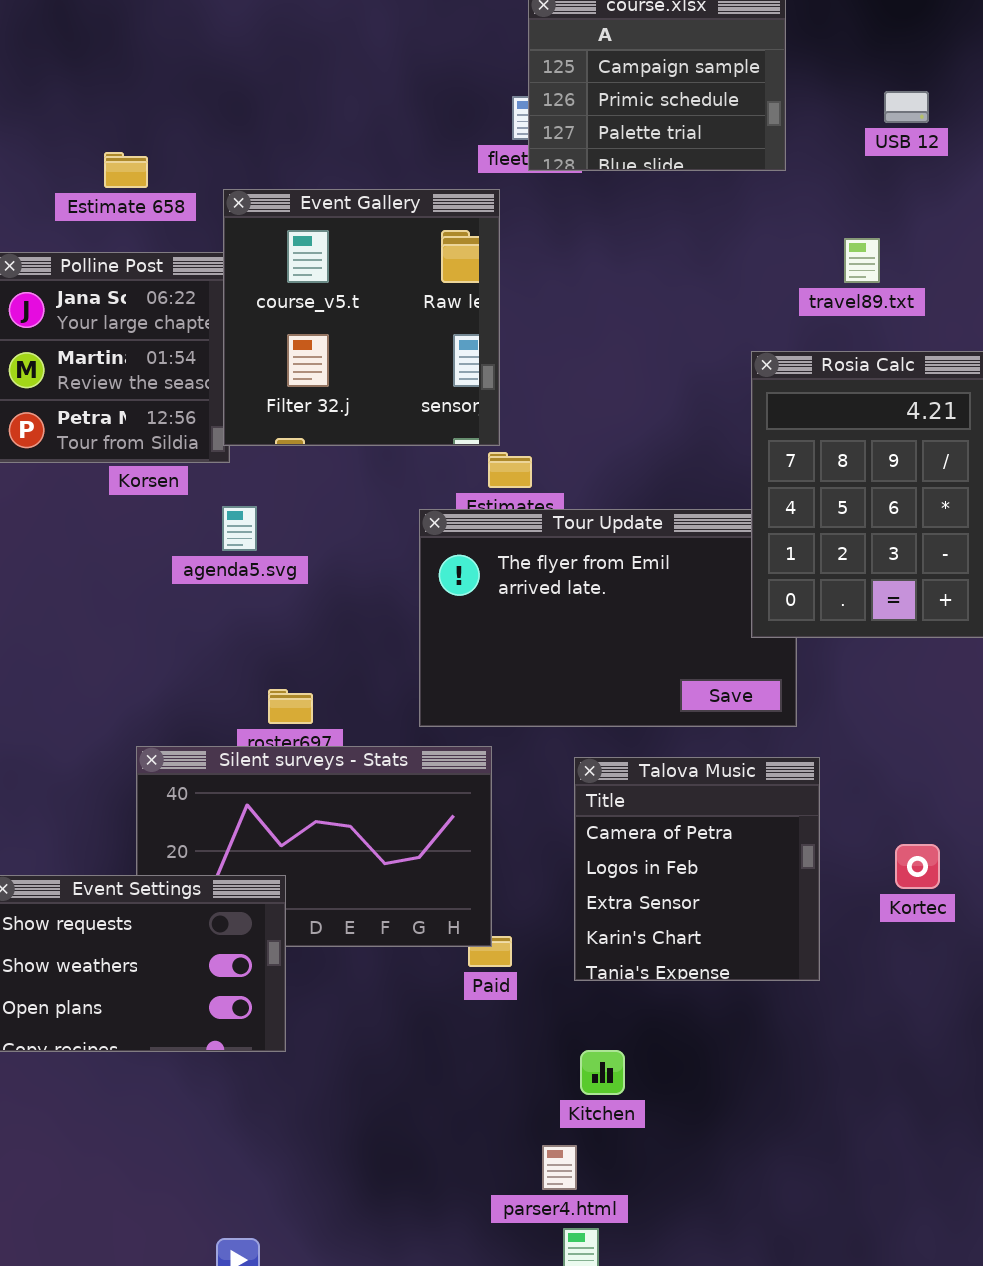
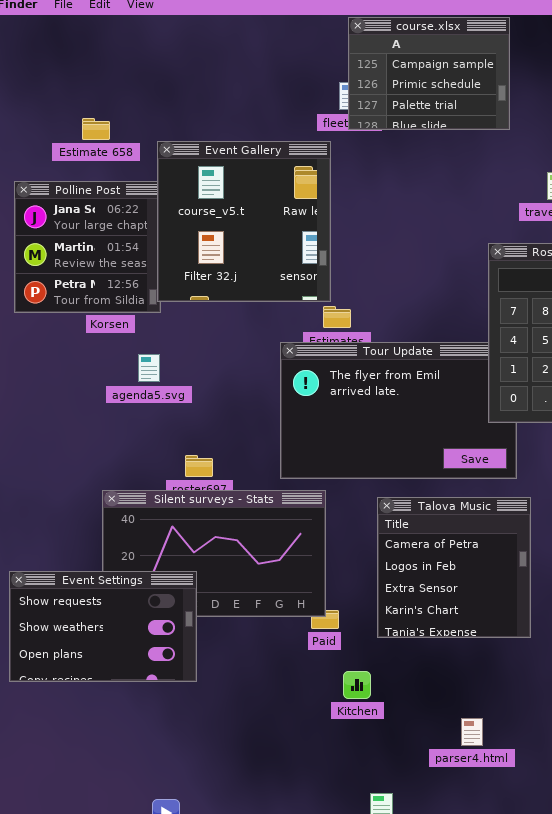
agenda5.svg: [222,506,257,551] -> [138,354,160,382], moved
Kitchen: [580,1050,625,1095] -> [343,671,371,699], moved
parser4.html: [542,1145,577,1190] -> [461,718,483,746], moved

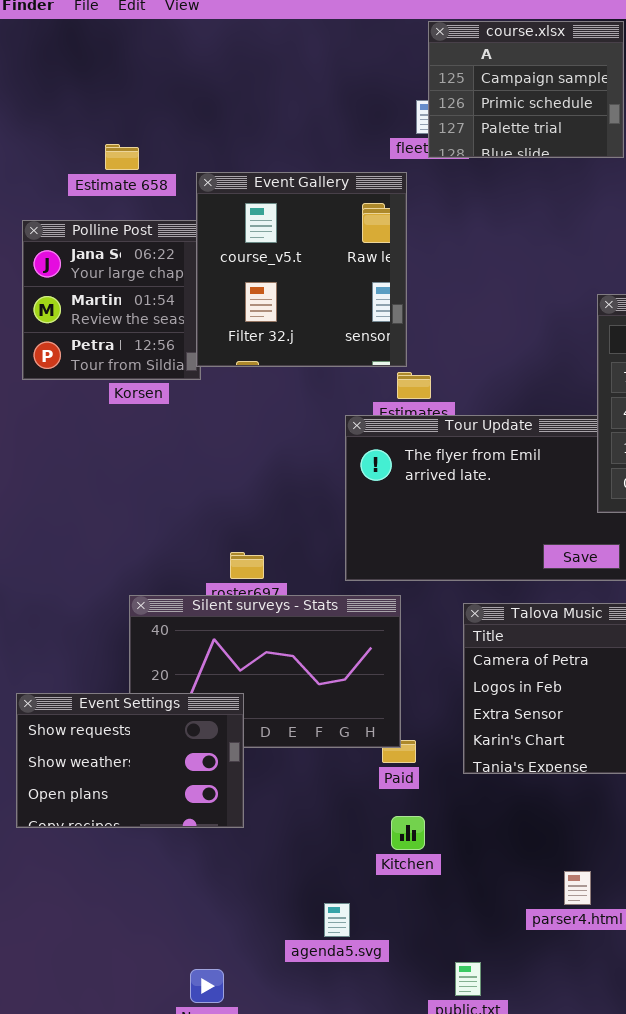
agenda5.svg: [138,354,160,382] -> [324,903,350,937], moved
Kitchen: [343,671,371,699] -> [391,816,425,850], moved

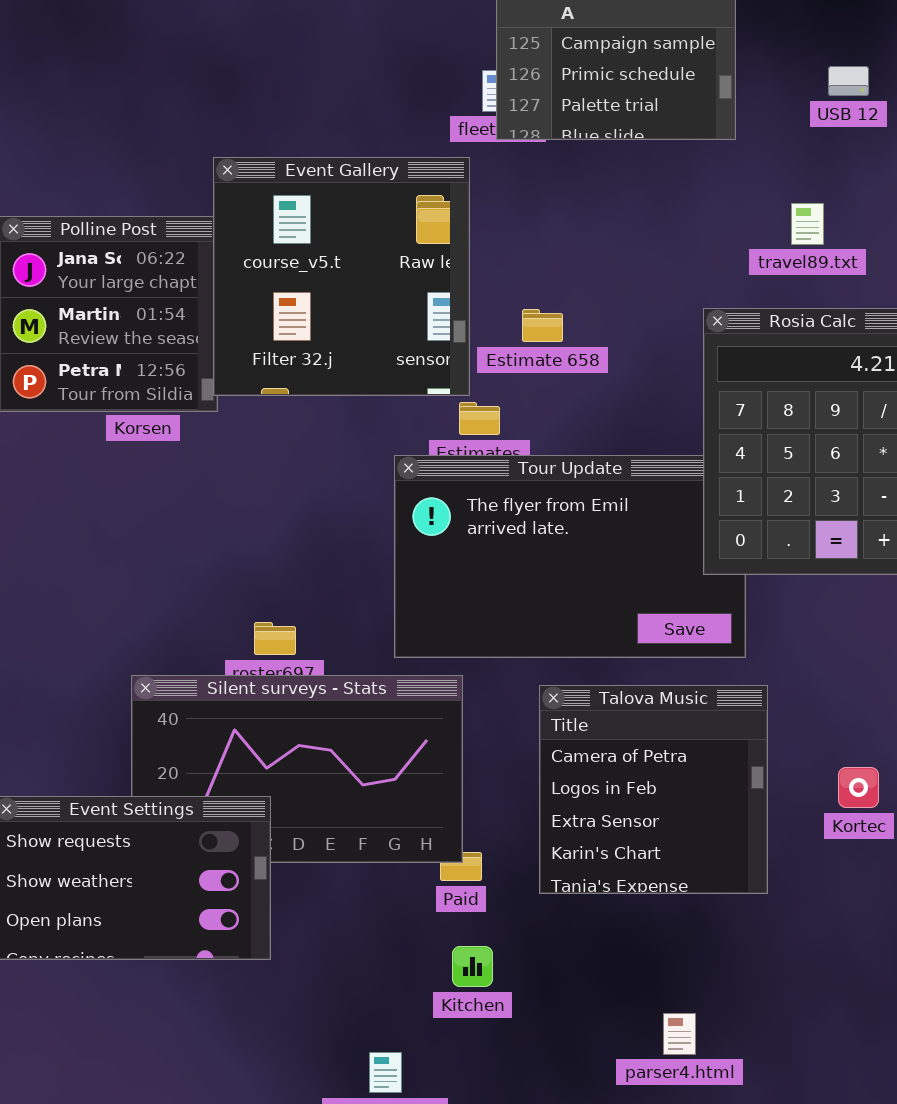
Estimate 658: [105,144,139,170] -> [522,309,563,342], moved

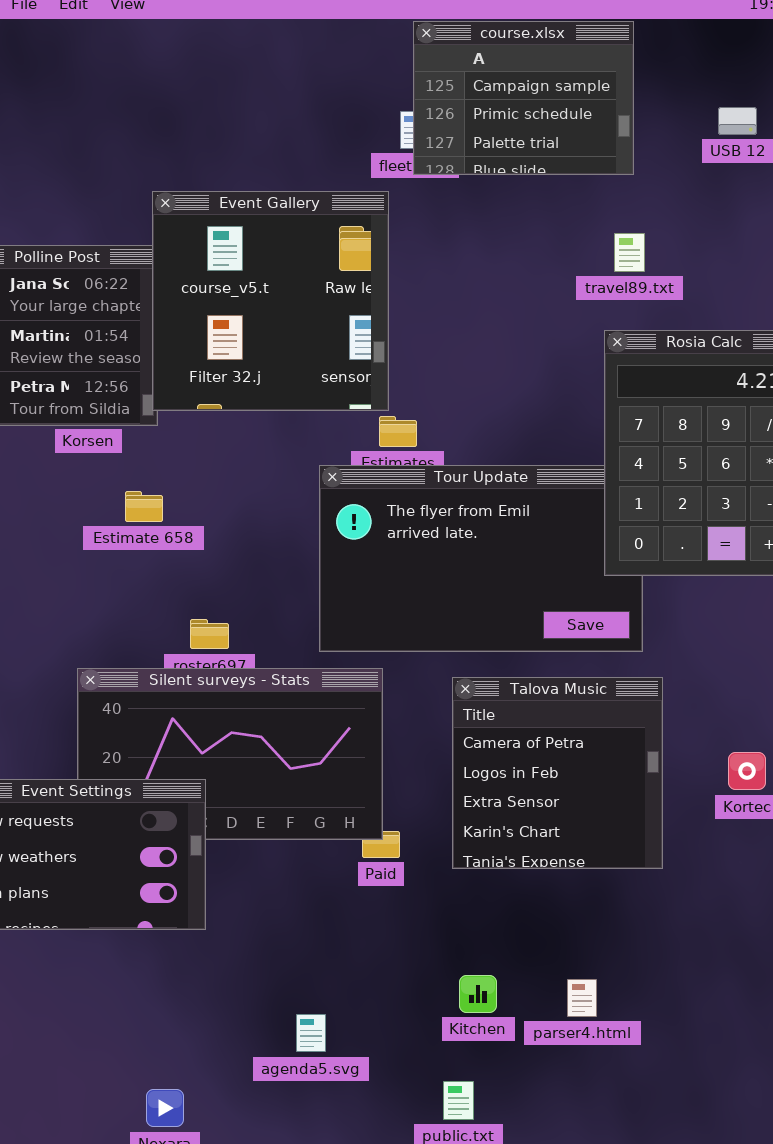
travel89.txt: [791,203,824,245] -> [614,233,645,272], moved
Estimate 658: [522,309,563,342] -> [125,491,163,522], moved
Kitchen: [452,946,493,987] -> [459,975,497,1013], moved

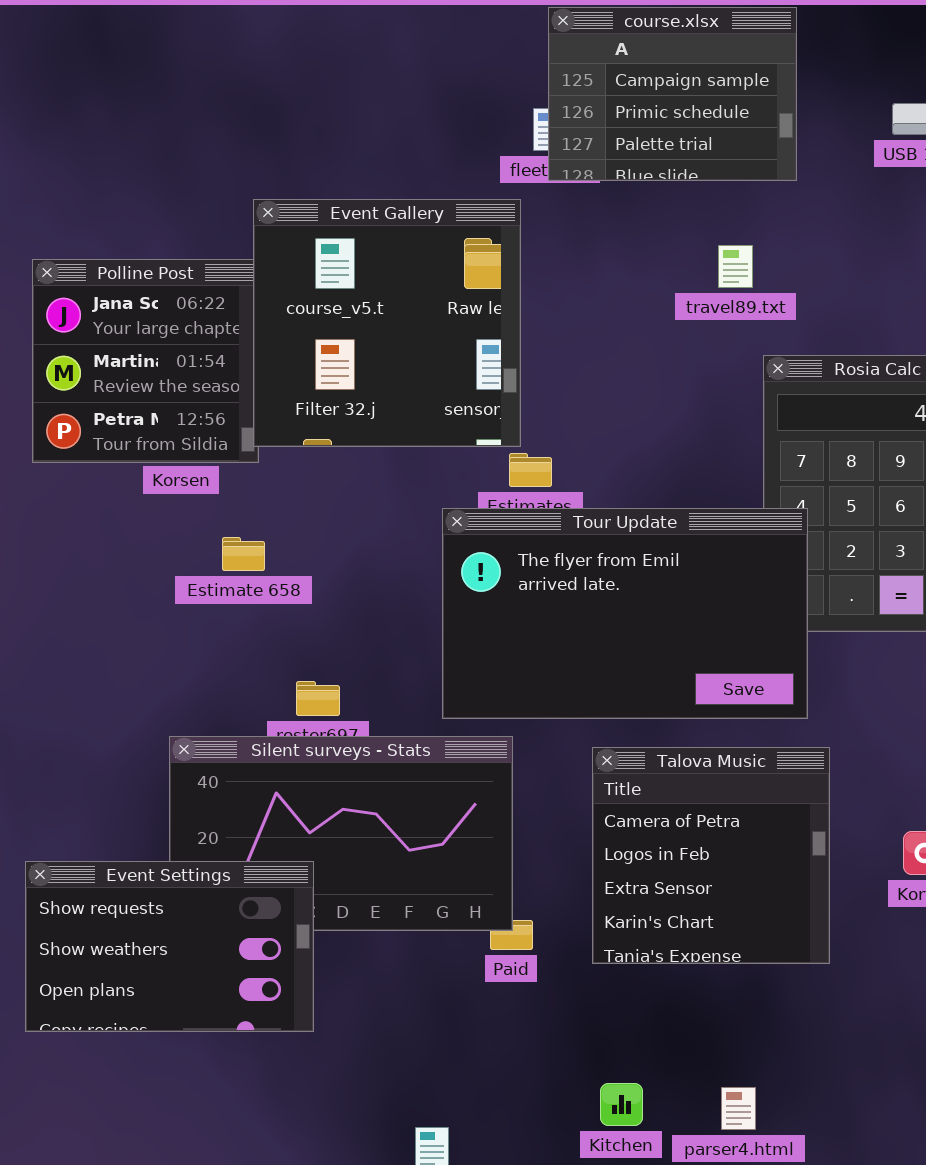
travel89.txt: [614,233,645,272] -> [718,245,753,288], moved
Tour Update: [319,465,643,652] -> [442,508,808,719], raised

